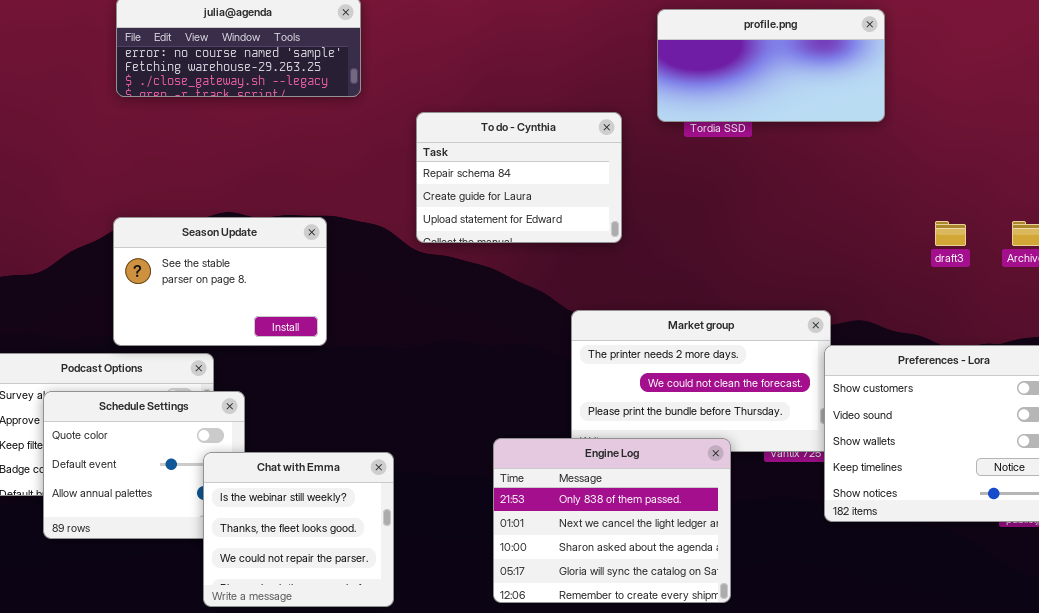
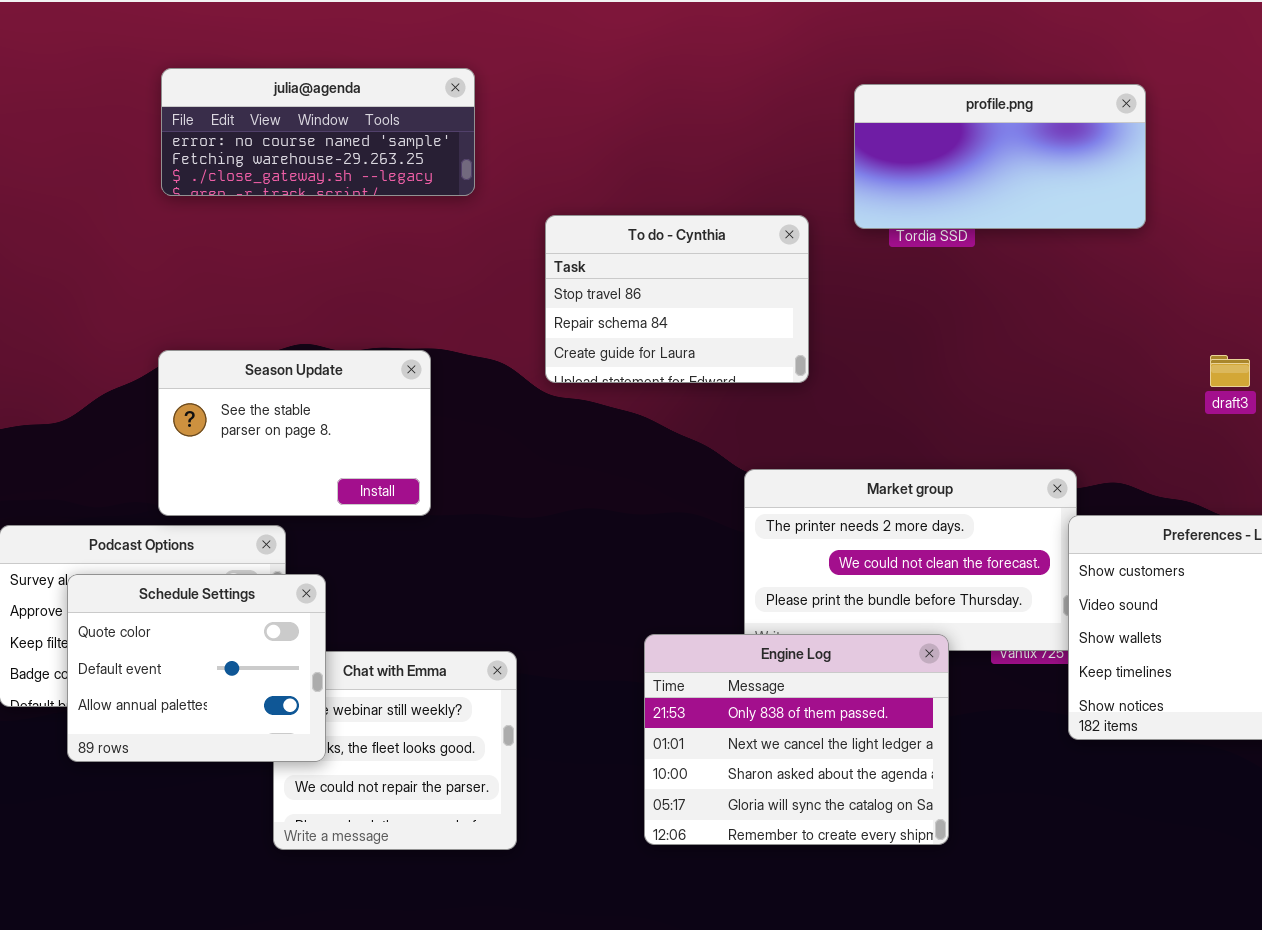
To do - Cynthia: [416,112,622,243] -> [545,215,809,383], scrolled up 1 row
Schedule Settings: [43,391,245,539] -> [67,574,326,762], raised

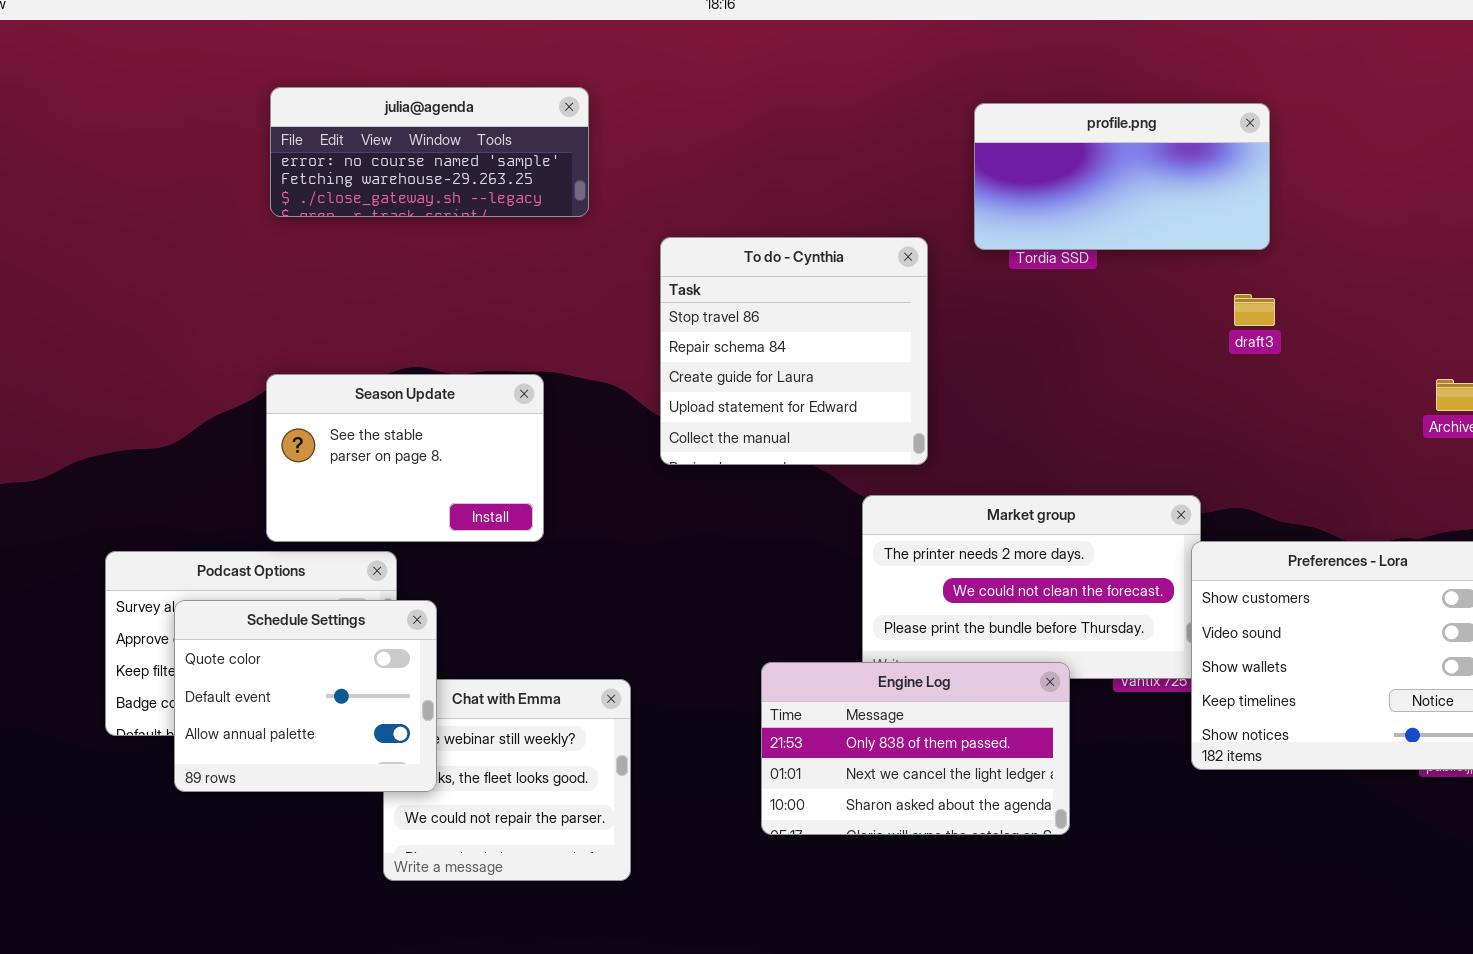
To do - Cynthia: [545,215,809,383] -> [660,237,928,465], resized
draft3: [1210,355,1250,387] -> [1234,294,1275,326], moved
Engine Log: [644,634,949,845] -> [761,662,1070,835], resized

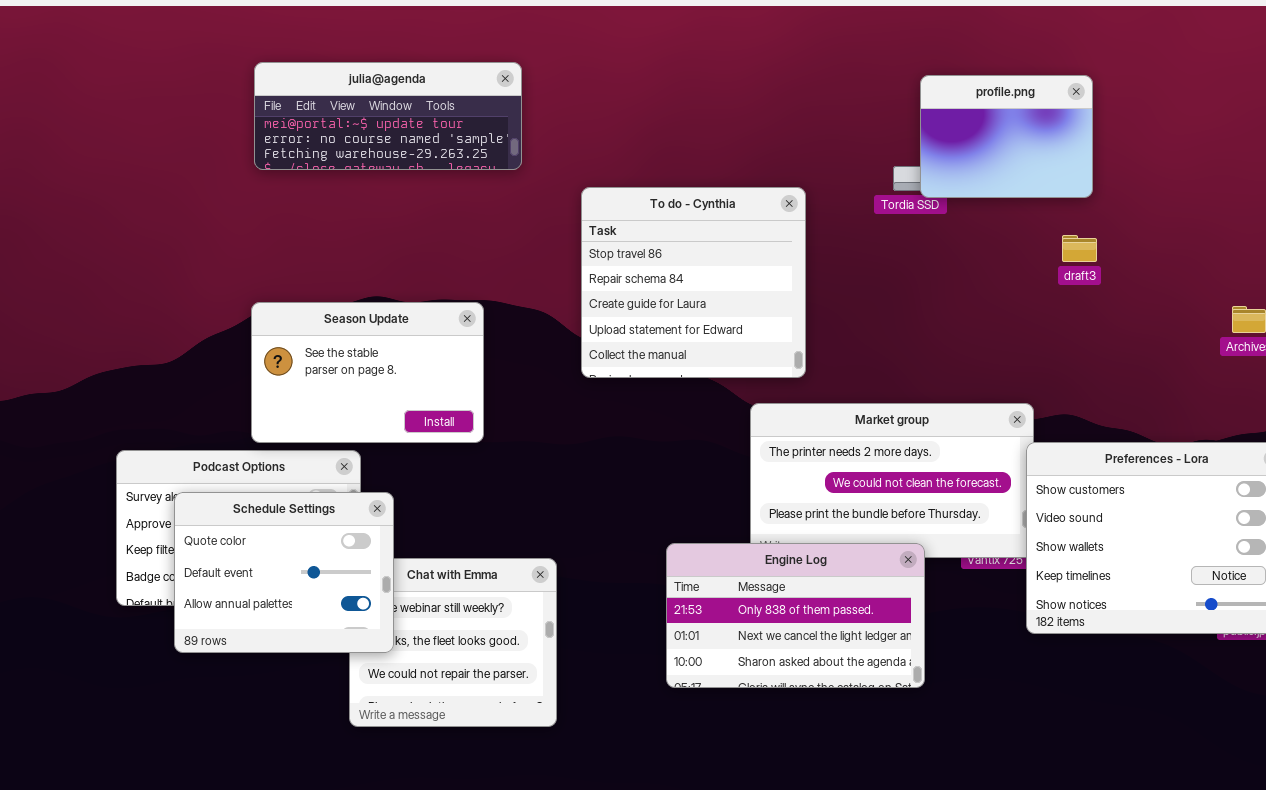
julia@agenda: [270,87,589,217] -> [254,62,522,170], scrolled up 1 row
profile.png: [974,103,1270,250] -> [920,75,1093,198], resized

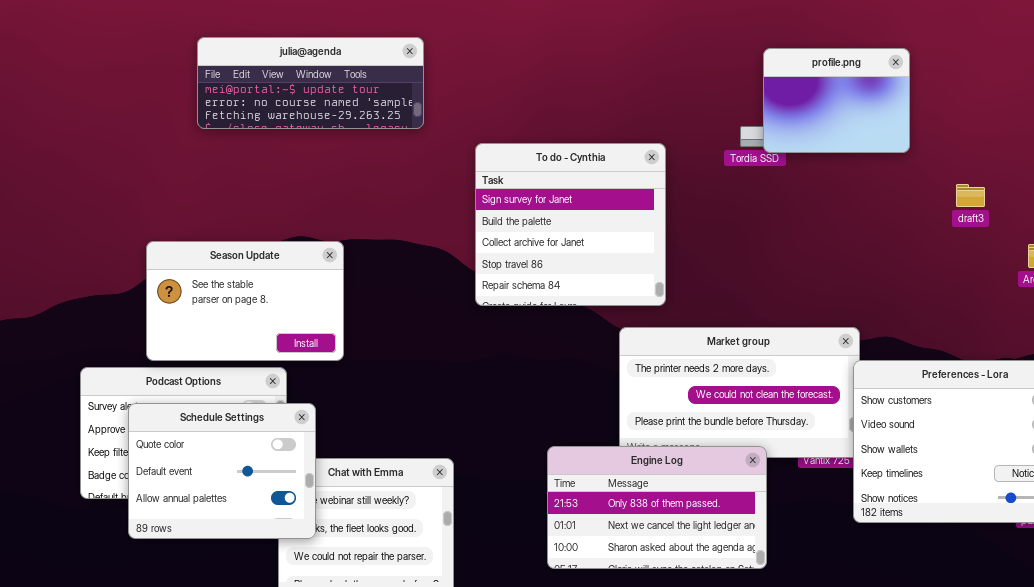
To do - Cynthia: [581,187,806,378] -> [475,143,666,306], scrolled up 3 rows
draft3: [1062,235,1097,262] -> [956,184,985,207], moved
Season Update: [251,302,484,443] -> [146,241,344,361], moved

